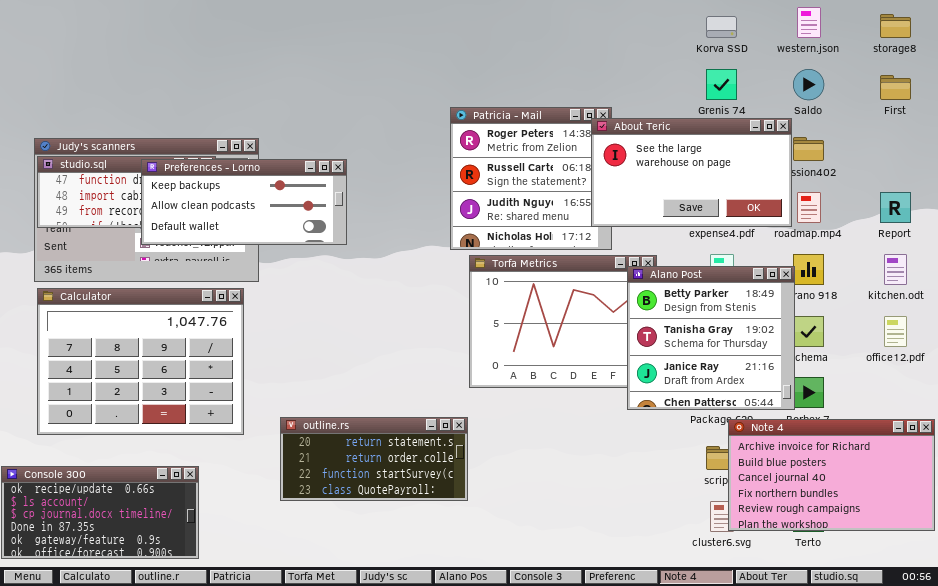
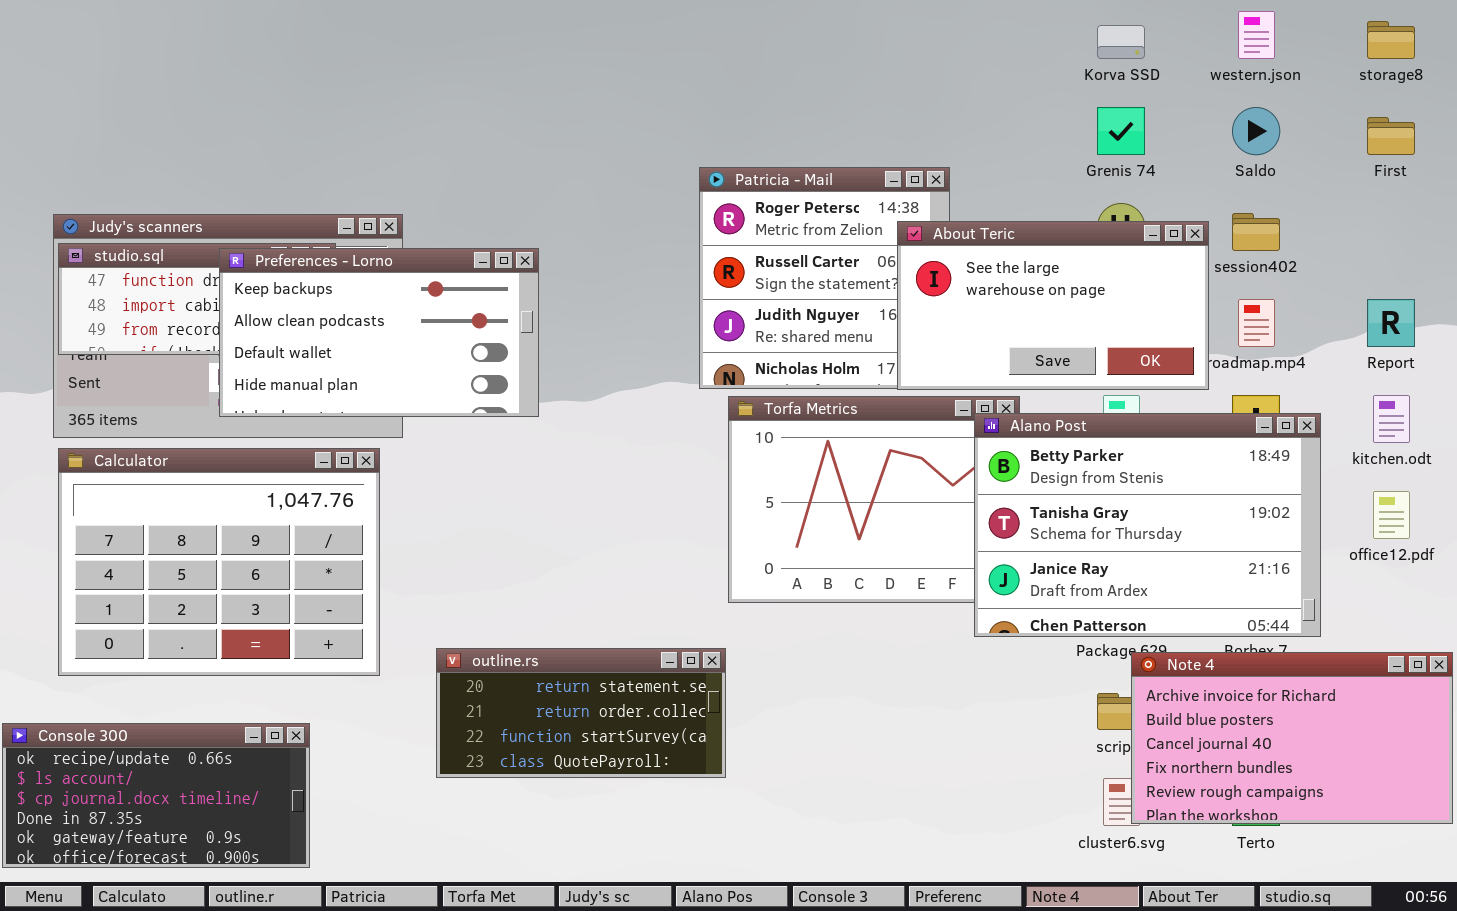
About Teric: [591,118,792,227] -> [897,221,1209,390], moved
Preferences - Lorno: [141,159,347,245] -> [219,248,539,417], resized
Alano Post: [627,266,795,410] -> [974,413,1321,637], resized

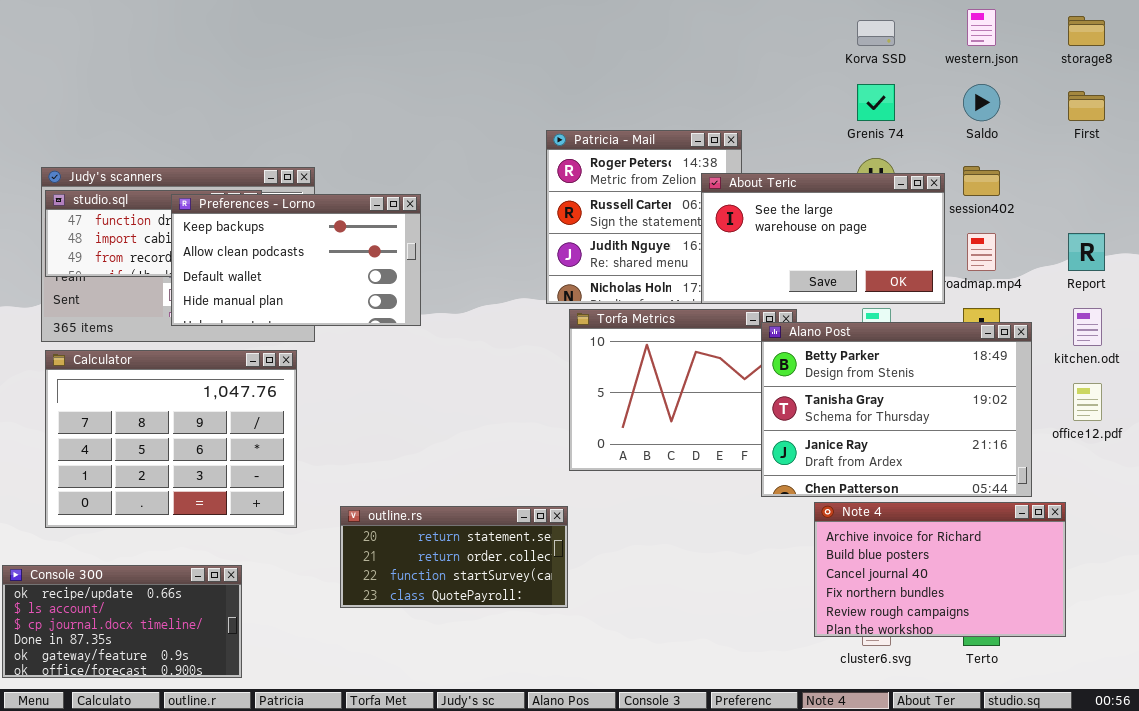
Note 4: [1131,652,1453,824] -> [814,502,1066,637], moved

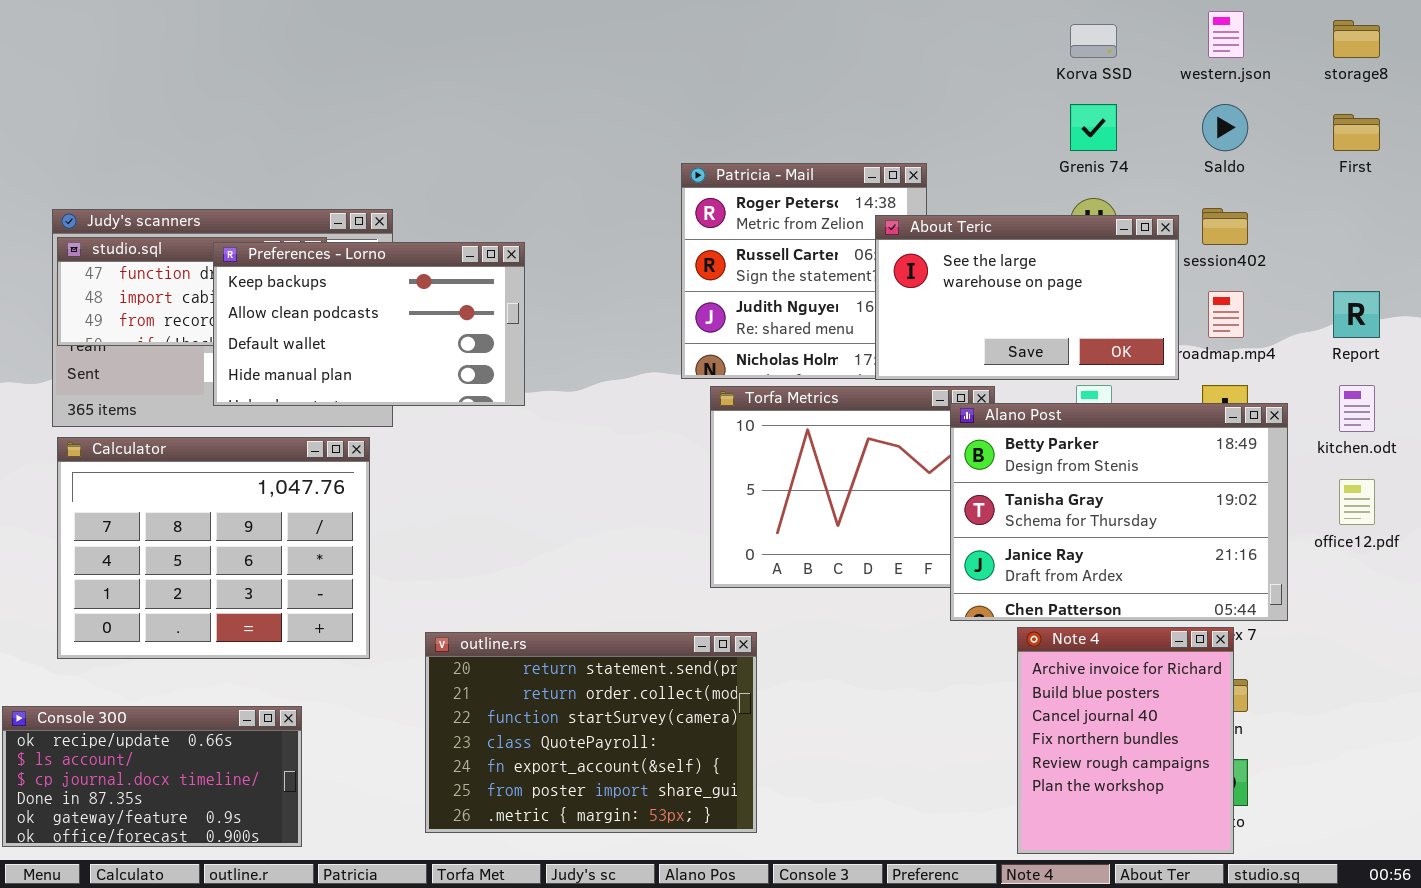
Note 4: [814,502,1066,637] -> [1017,627,1234,854], resized
outline.rs: [340,506,568,608] -> [425,632,757,833], resized

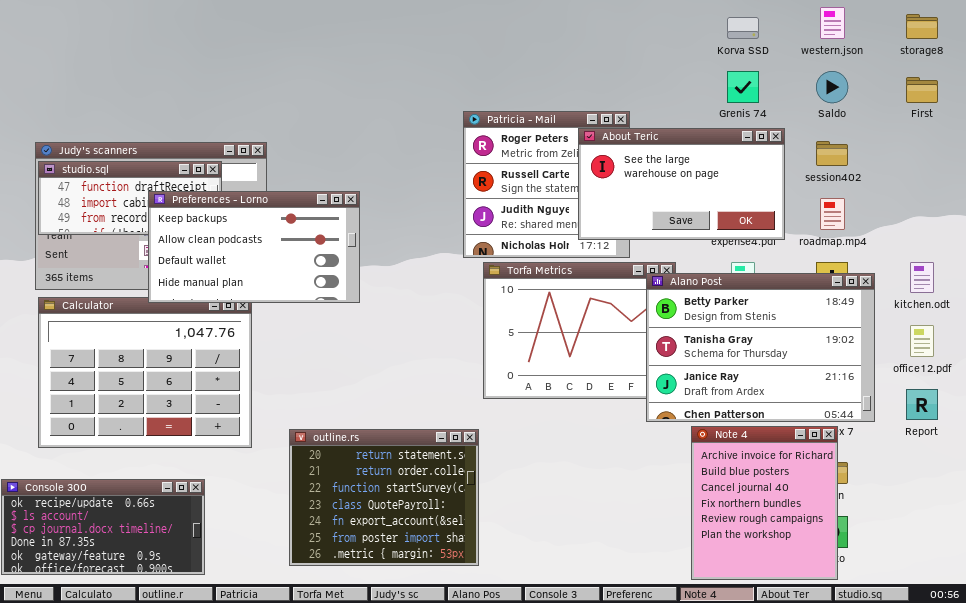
About Teric: [875,215,1179,380] -> [578,128,785,240], moved
Preferences - Lorno: [213,242,525,406] -> [148,191,360,303], moved
Report: [1333,291,1380,338] -> [906,389,938,420], moved
outline.rs: [425,632,757,833] -> [289,429,479,566], resized

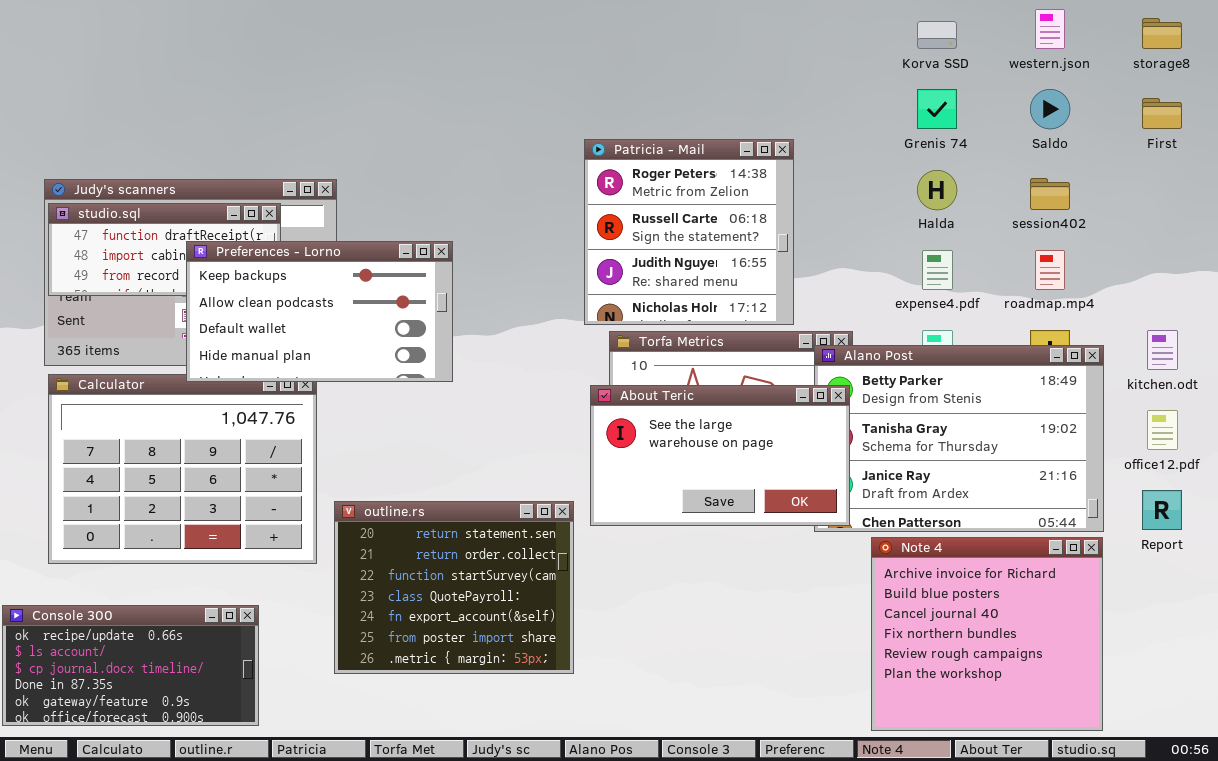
About Teric: [578,128,785,240] -> [590,385,850,526], moved
Note 4: [691,426,838,580] -> [871,537,1103,731], resized
outline.rs: [289,429,479,566] -> [334,501,574,674], moved

